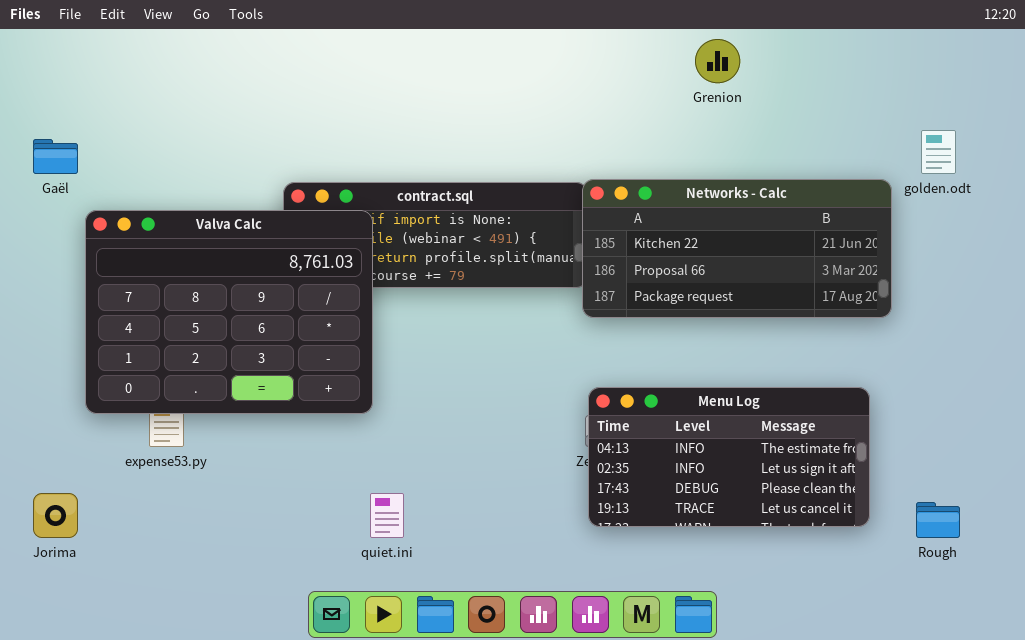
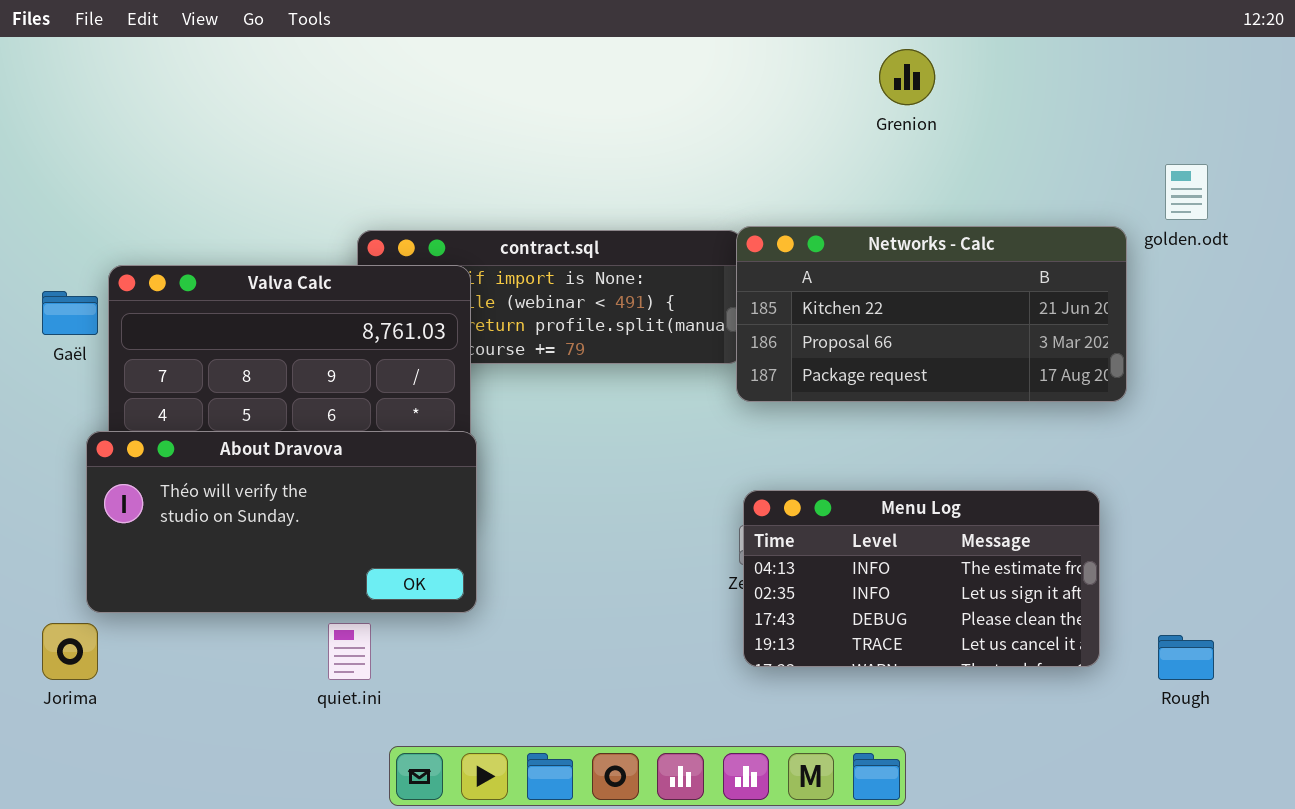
Gaël: [33,139,78,174] -> [42,291,98,335], moved
About Dravova: none -> [86,431,477,613], opened
quiet.ini: [370,493,404,538] -> [328,623,371,680], moved

